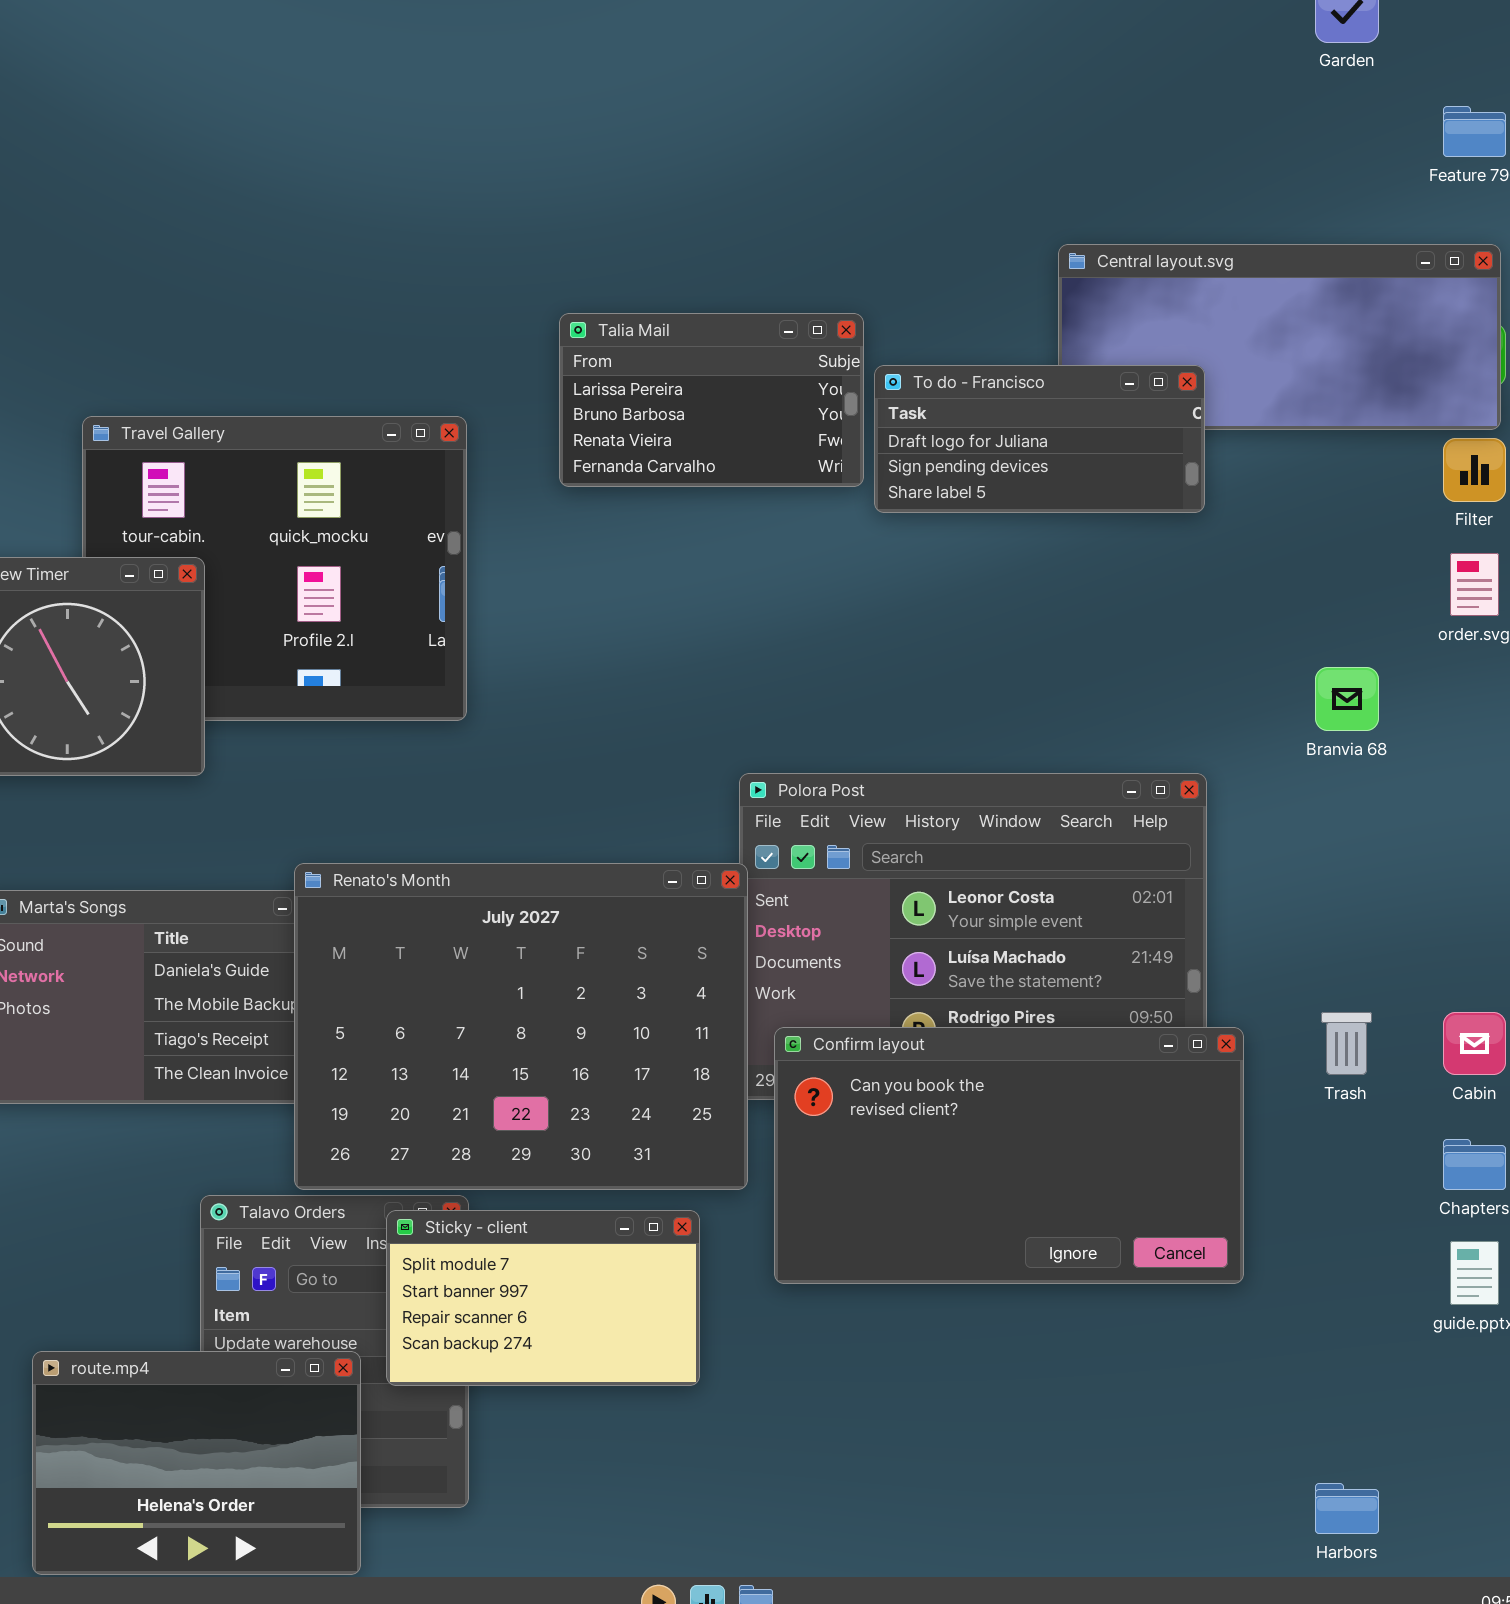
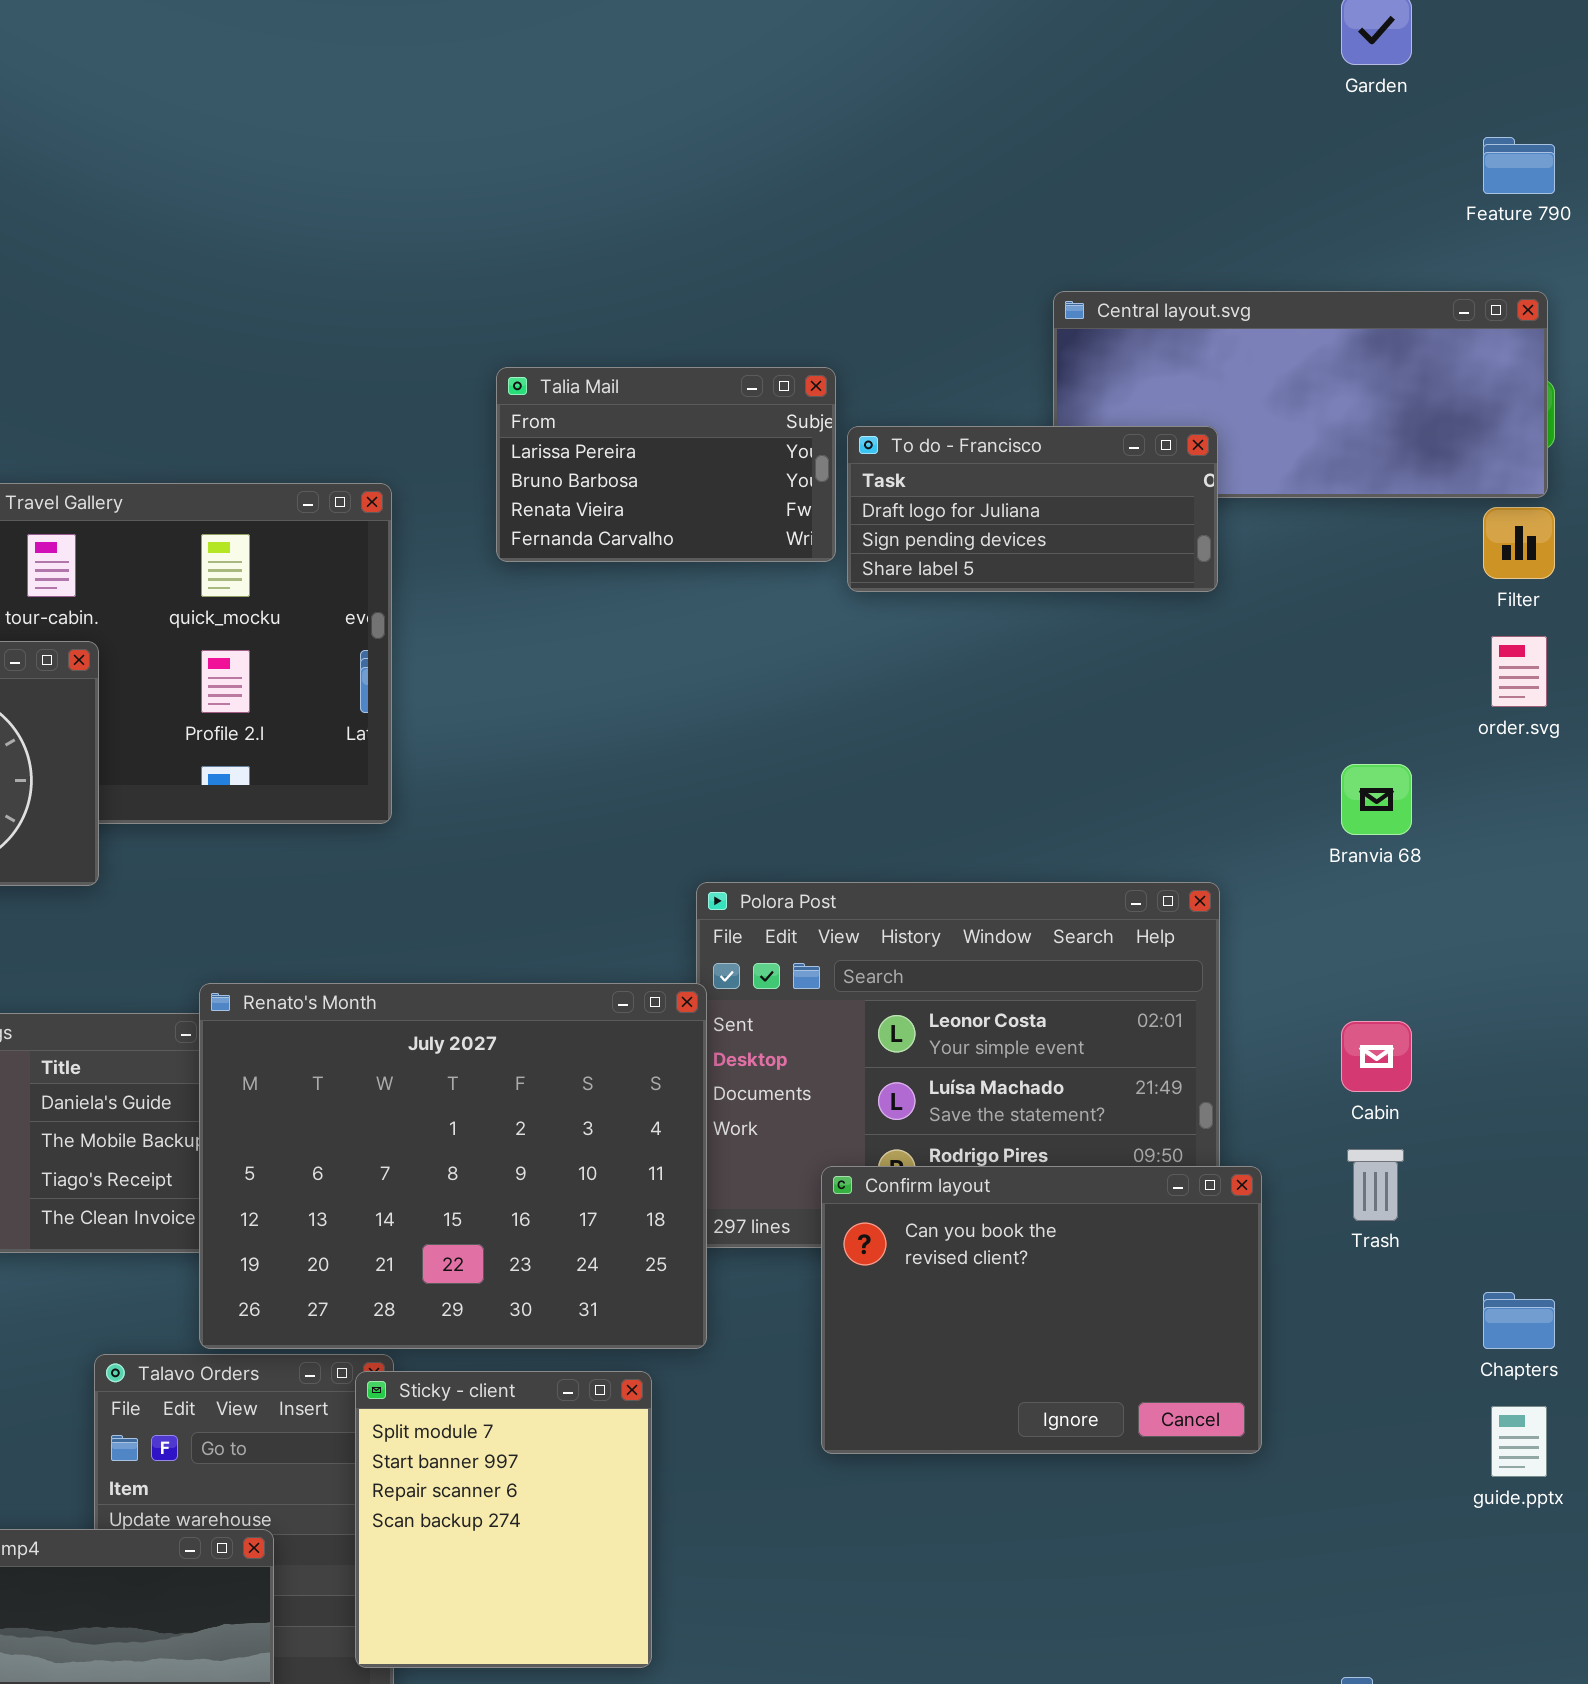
Cabin: [1443,1012,1506,1075] -> [1341,1021,1412,1092], moved
Confirm layout: [774,1027,1244,1284] -> [821,1166,1262,1454], resized
Sticky - client: [386,1210,700,1386] -> [355,1371,652,1668], resized

